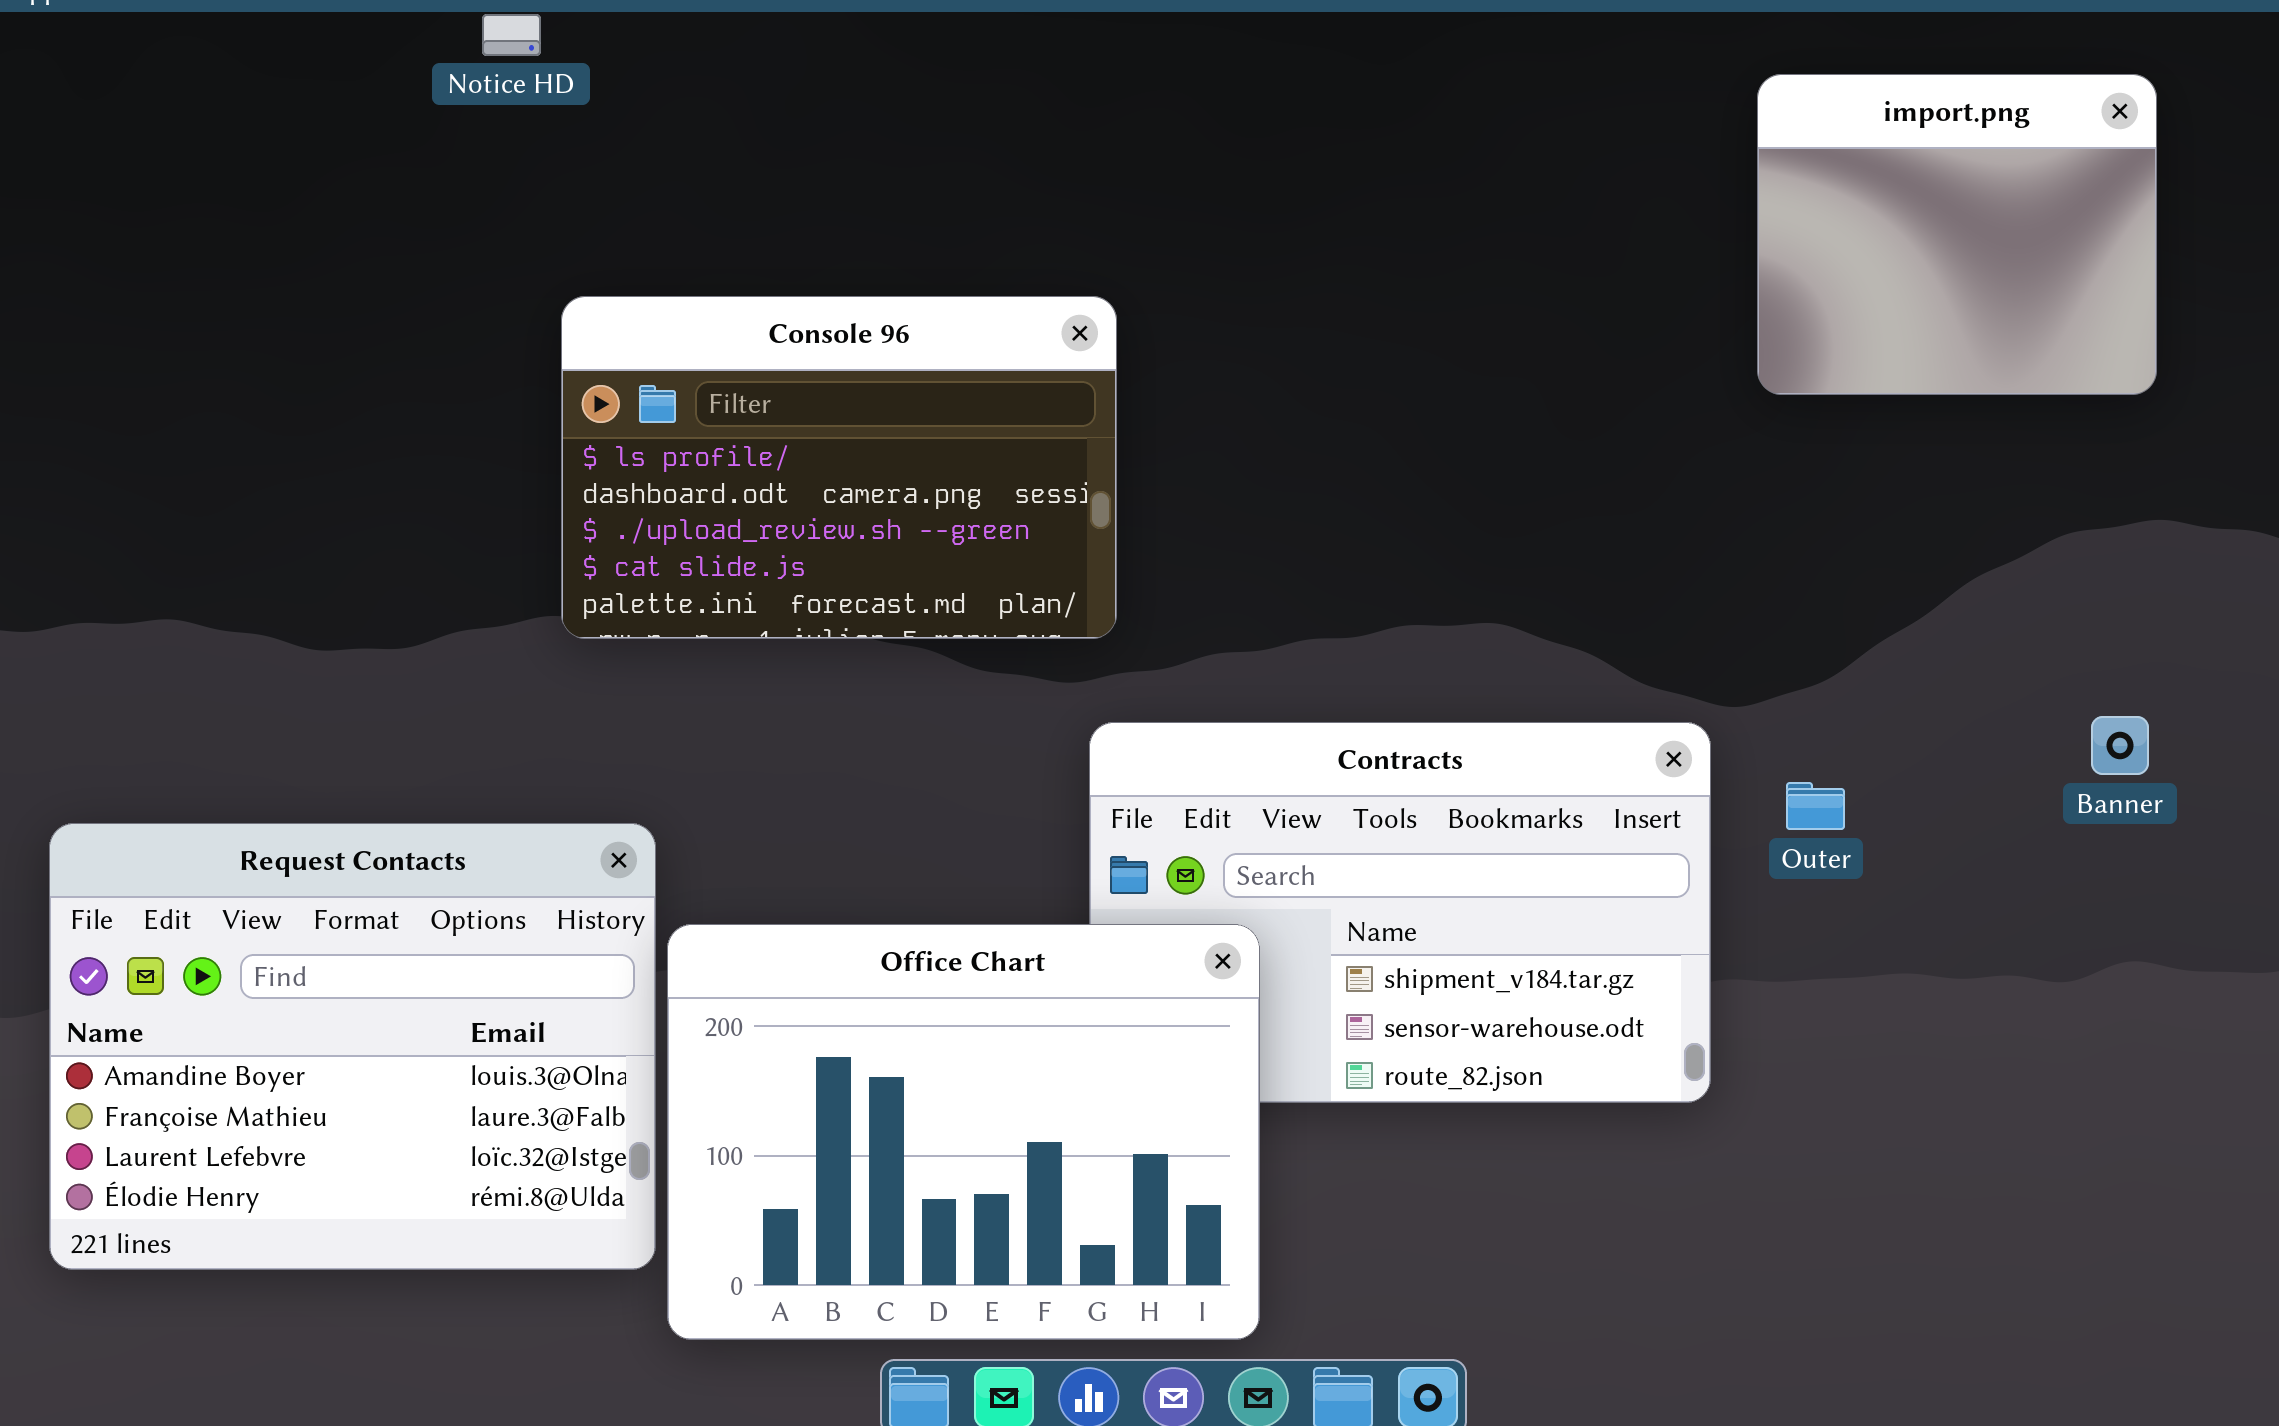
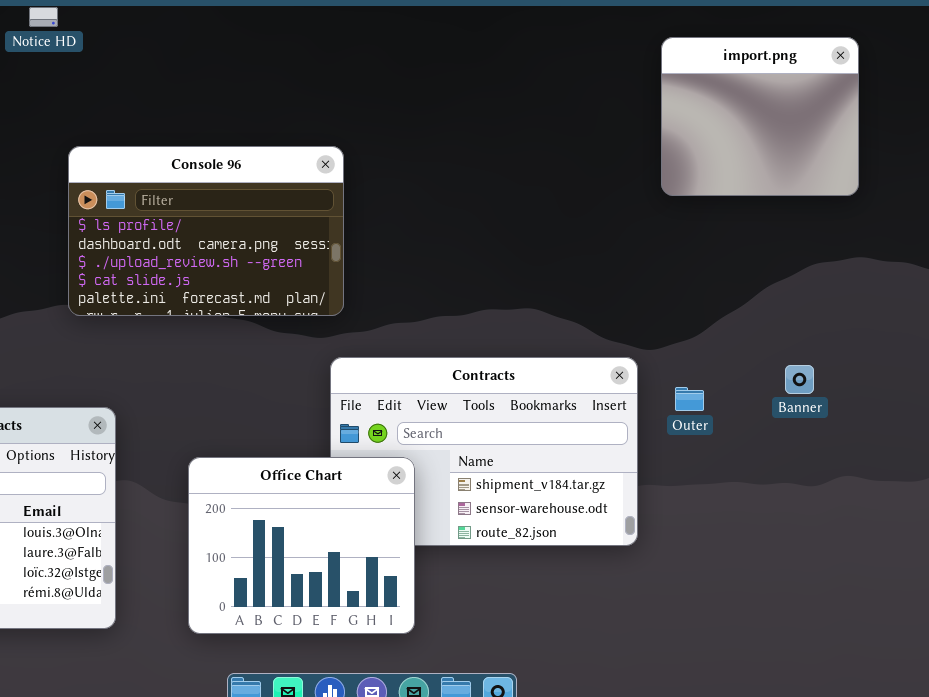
Banner: [2091,716,2149,775] -> [785,365,814,394], moved
Office Chart: [667,924,1260,1340] -> [188,457,415,634], resized

